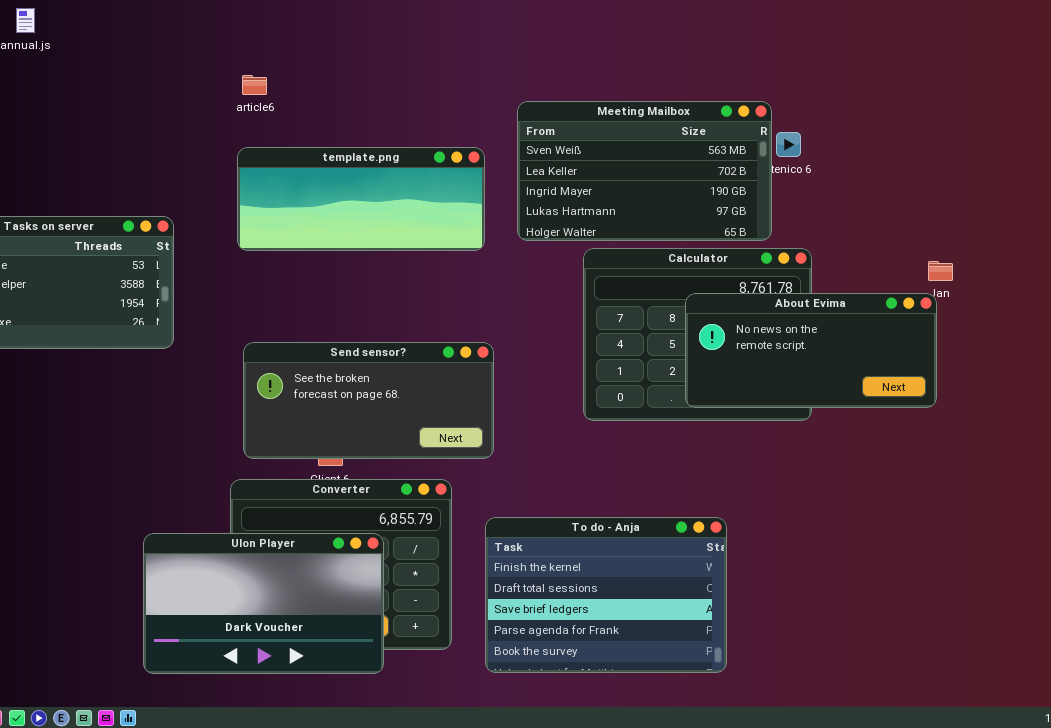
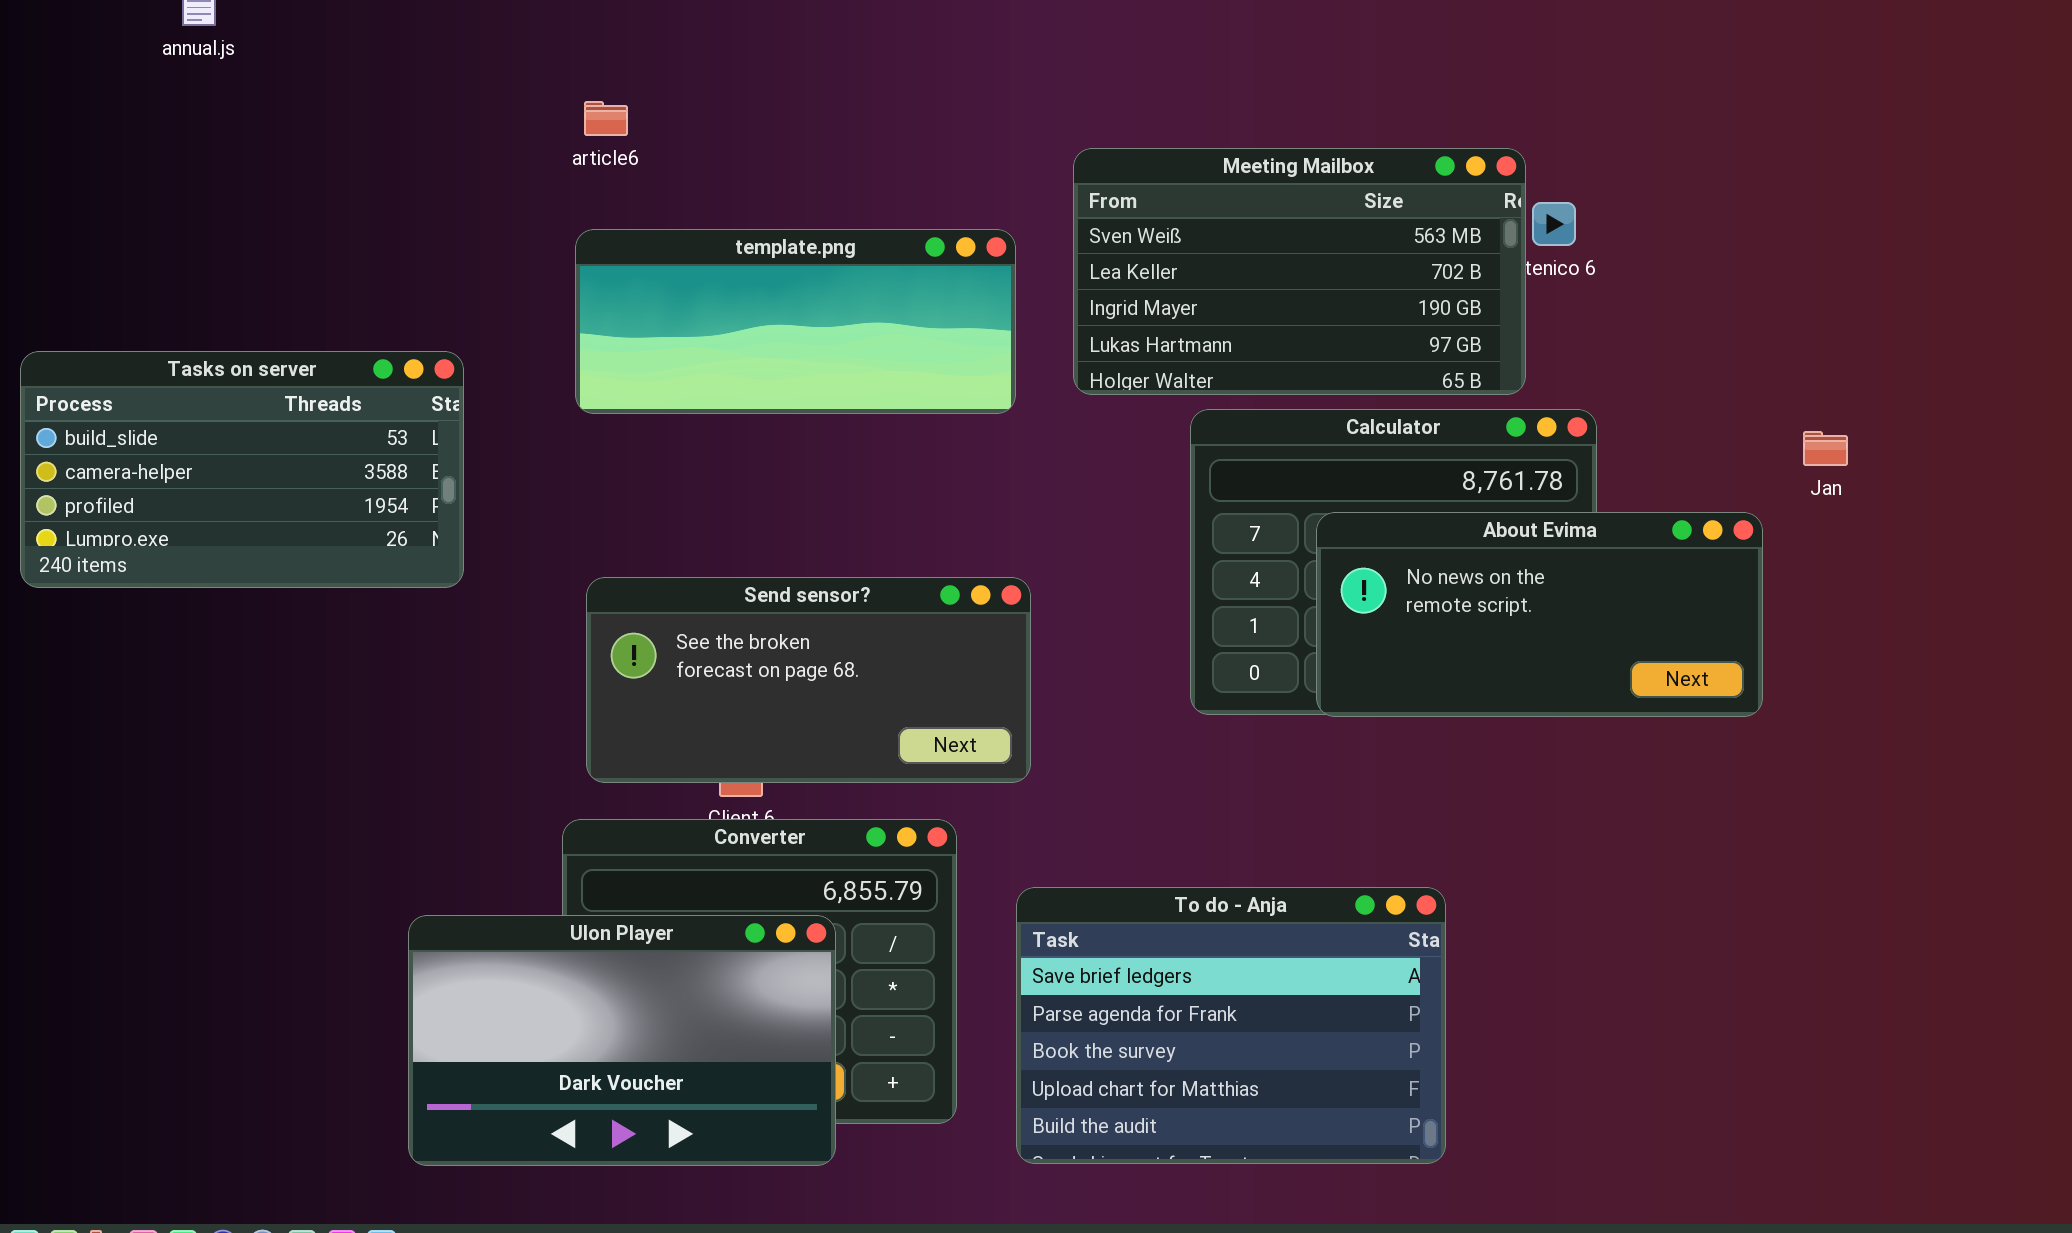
About Evima: [685,293,937,408] -> [1316,512,1763,717], moved
To do - Anja: [485,517,727,673] -> [1016,887,1446,1164], scrolled down 2 rows

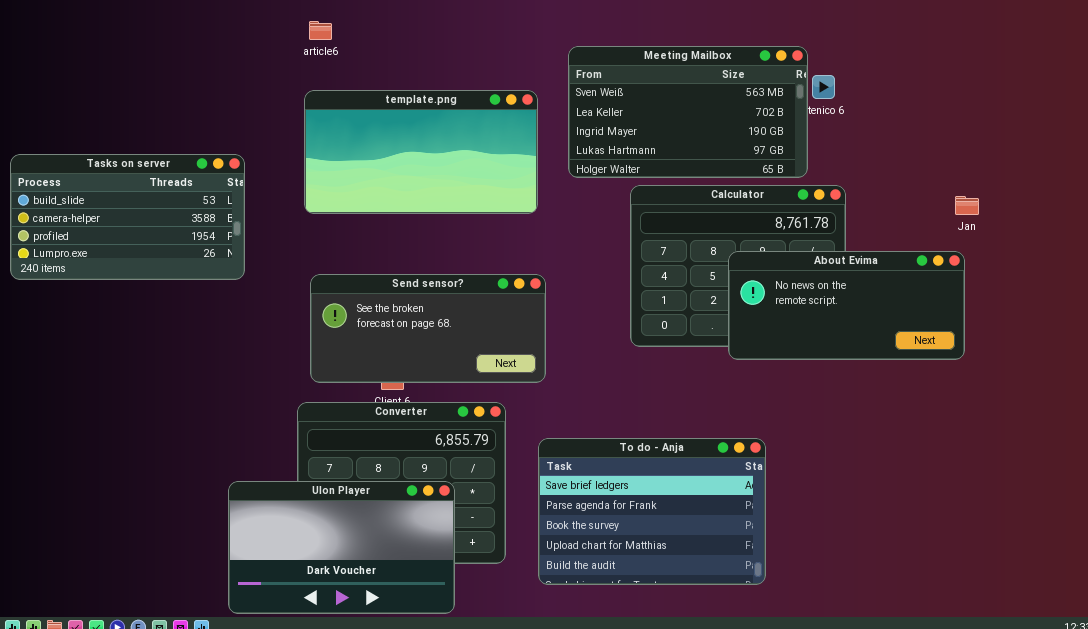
template.png: [575,229,1016,414] -> [304,90,538,214], resized
About Evima: [1316,512,1763,717] -> [728,251,965,360], moved
Ulon Player: [408,915,836,1166] -> [228,481,455,614], moved

